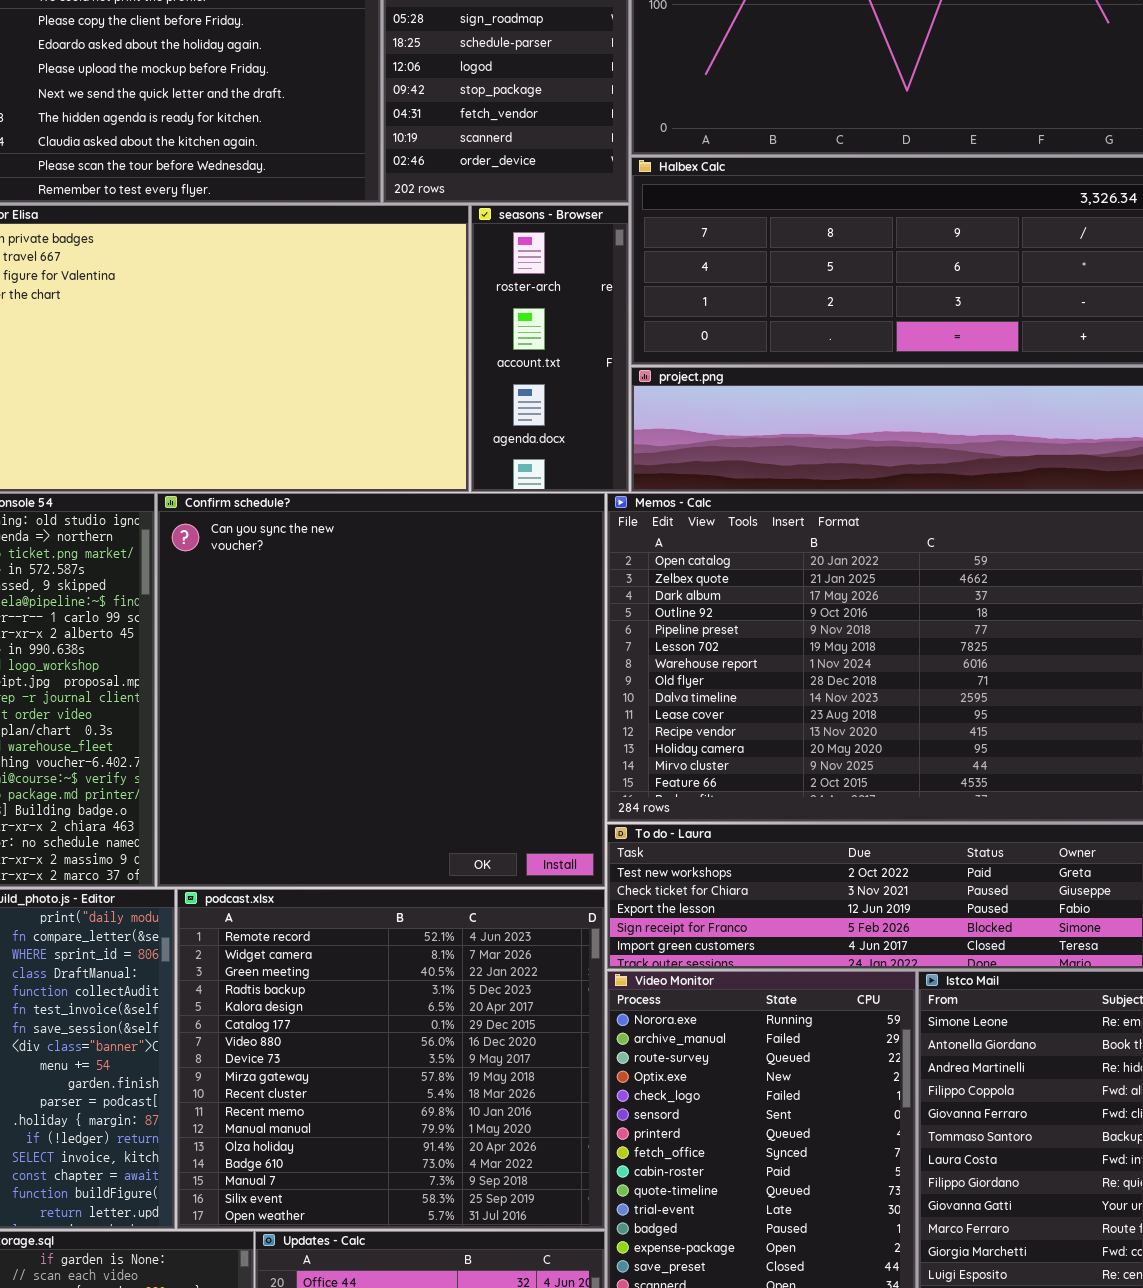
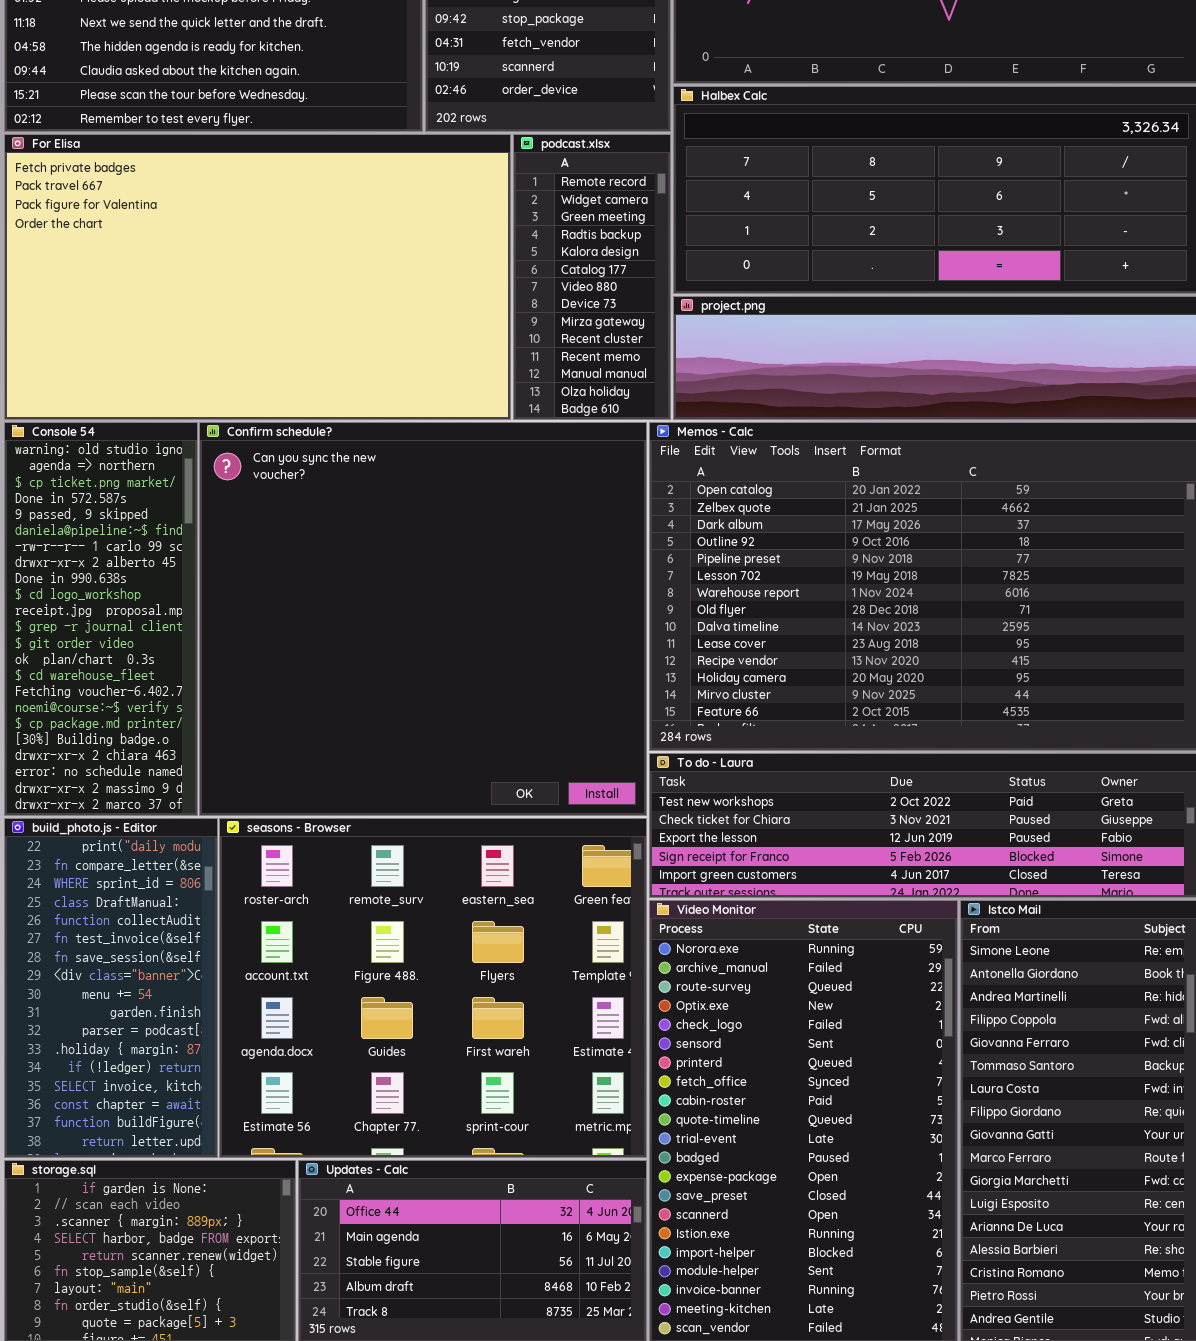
seasons - Browser: [471,205,629,492] -> [219,818,647,1158], moved, resized
podcast.xlsx: [177,889,605,1229] -> [513,134,671,420], moved, resized

